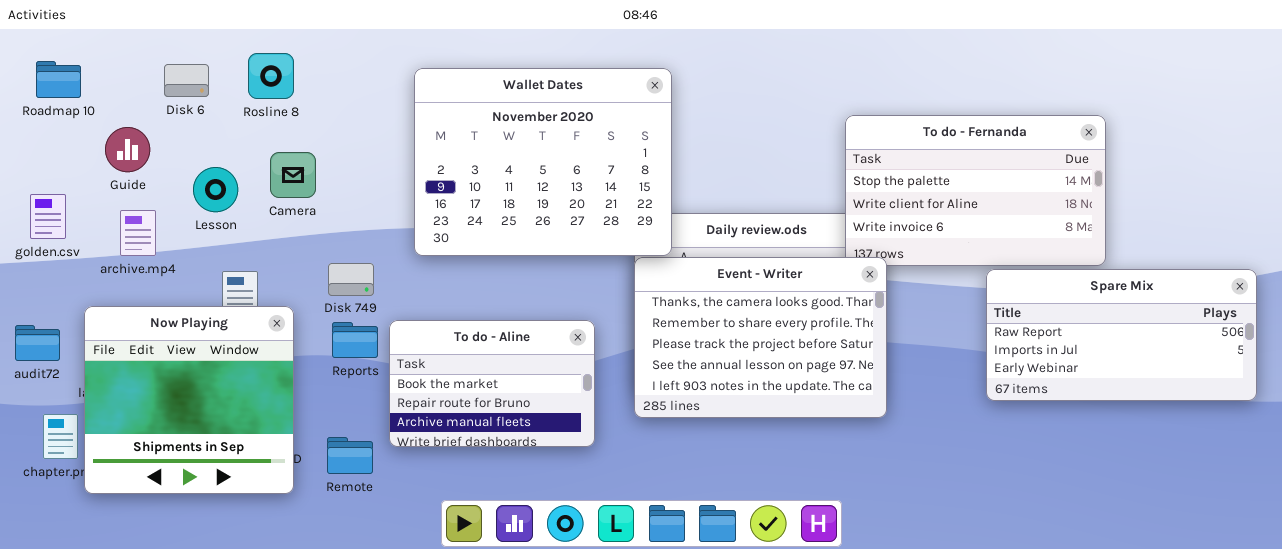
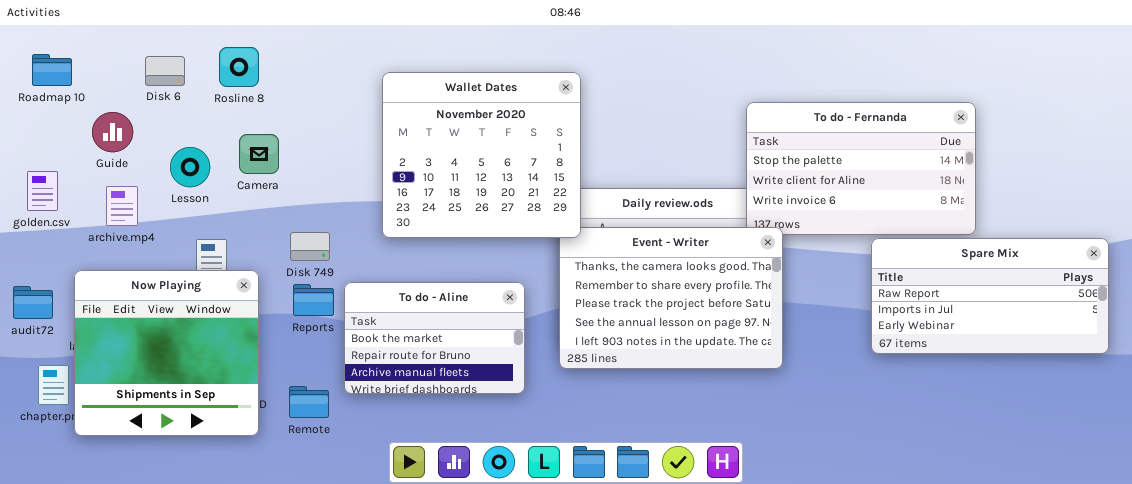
Wallet Dates: [414,68,672,256] -> [382,72,581,238], moved, resized

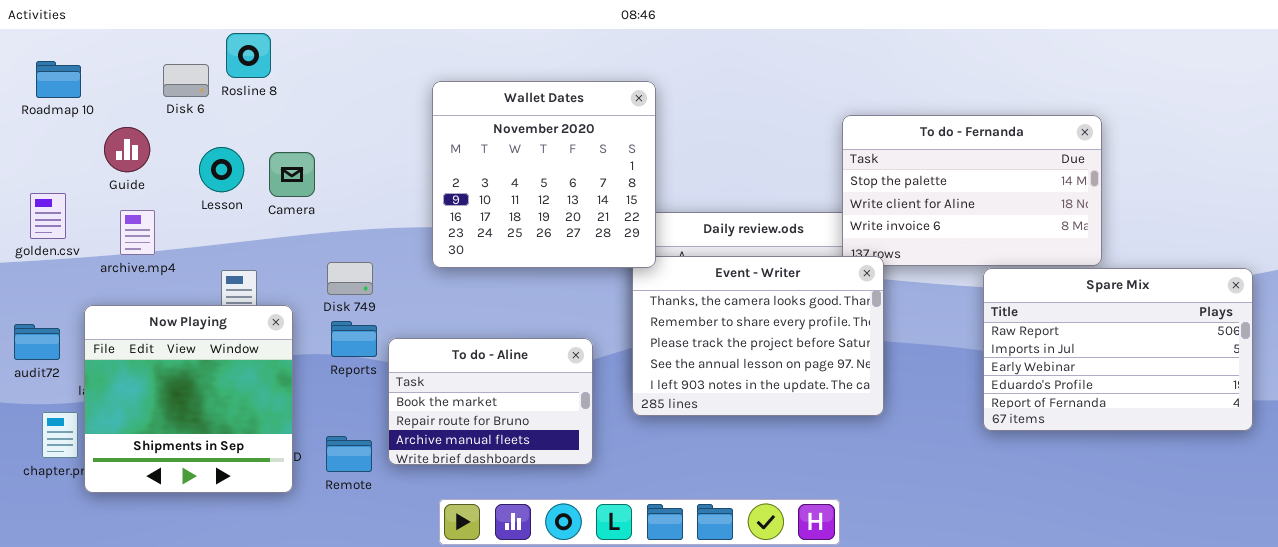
Rosline 8: [219,47,259,87] -> [226,33,271,78], moved
Lesson: [170,147,210,187] -> [199,147,244,192], moved
Spare Mix: [871,238,1109,354] -> [983,268,1253,431], resized
To do - Aline: [344,282,525,394] -> [388,338,593,465], moved

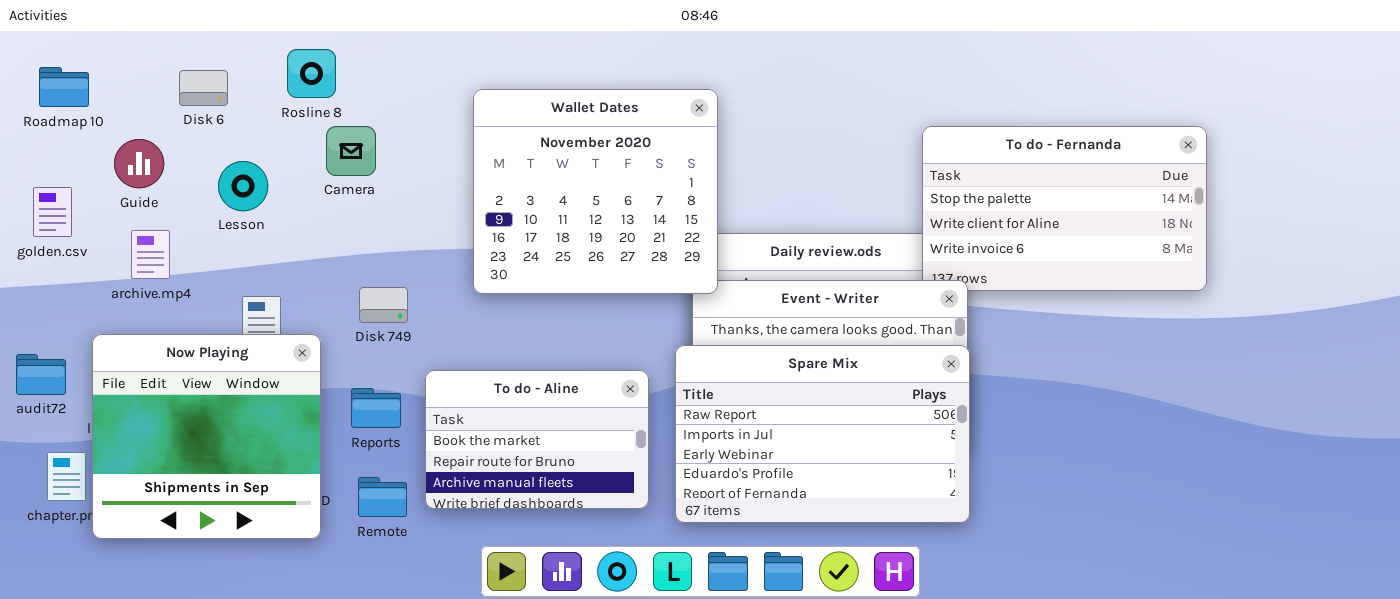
Rosline 8: [226,33,271,78] -> [287,49,336,98], moved
Camera: [269,152,315,197] -> [326,126,376,176], moved
golden.csv: [30,193,66,239] -> [33,187,72,237], moved
Spare Mix: [983,268,1253,431] -> [675,345,970,523], moved
Reports: [331,321,377,357] -> [351,388,401,428], moved

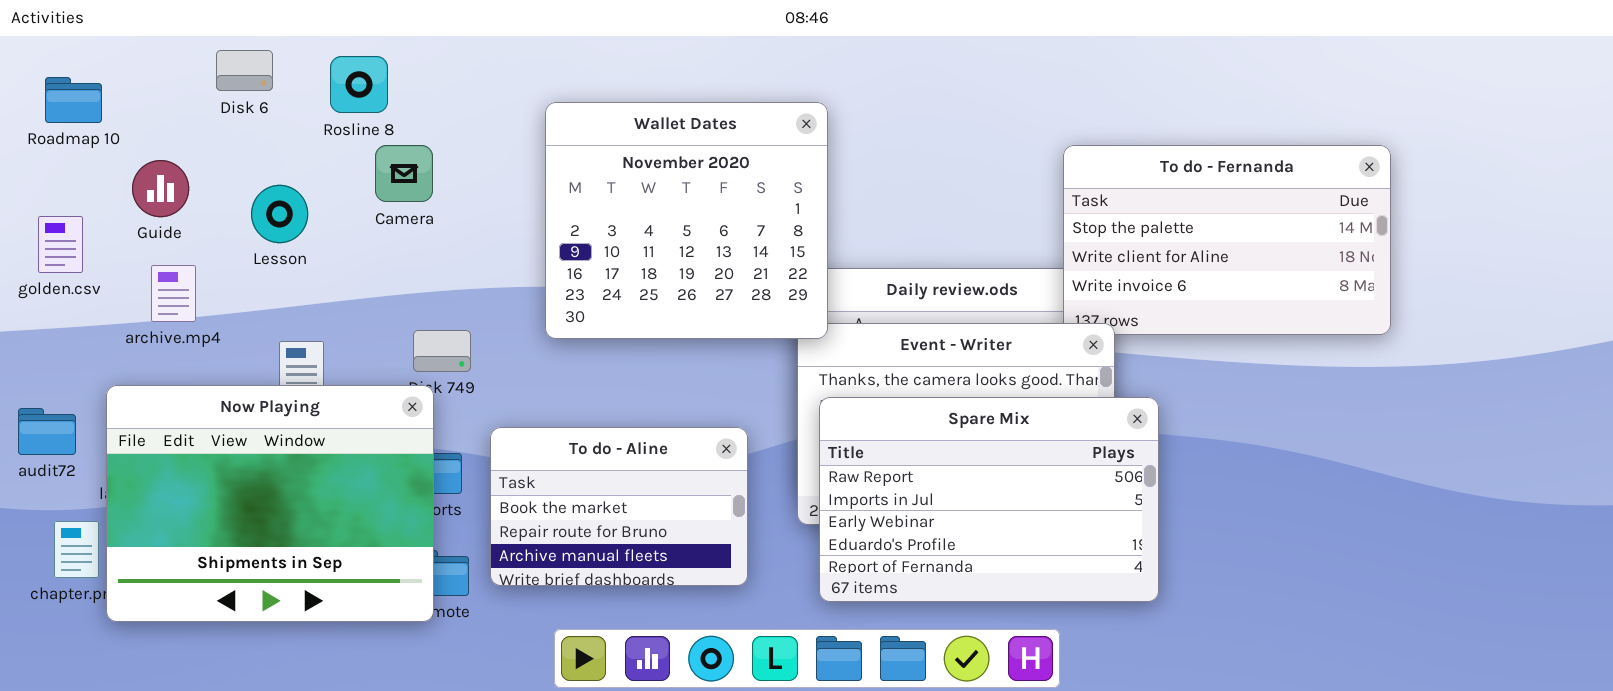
Disk 6: [179,70,228,106] -> [216,50,273,91], moved
Now Playing: [92,334,321,539] -> [106,385,434,622], resized
Spare Mix: [675,345,970,523] -> [819,397,1159,602], moved

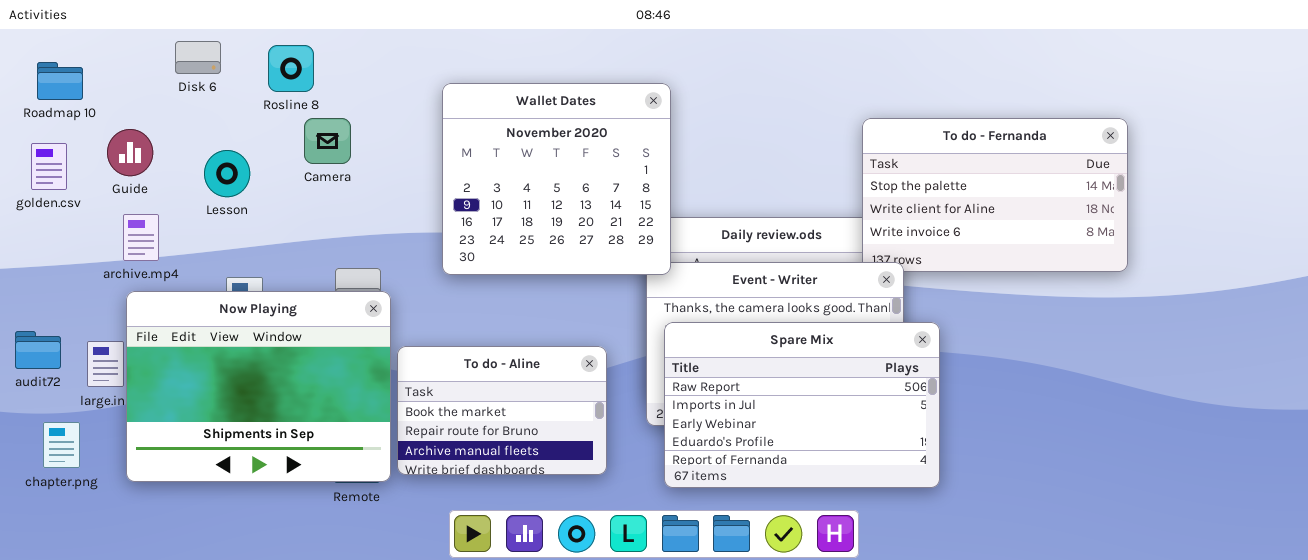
golden.csv: [38,216,83,273] -> [31,143,67,190], moved
Now Playing: [106,385,434,622] -> [126,291,391,482], moved

